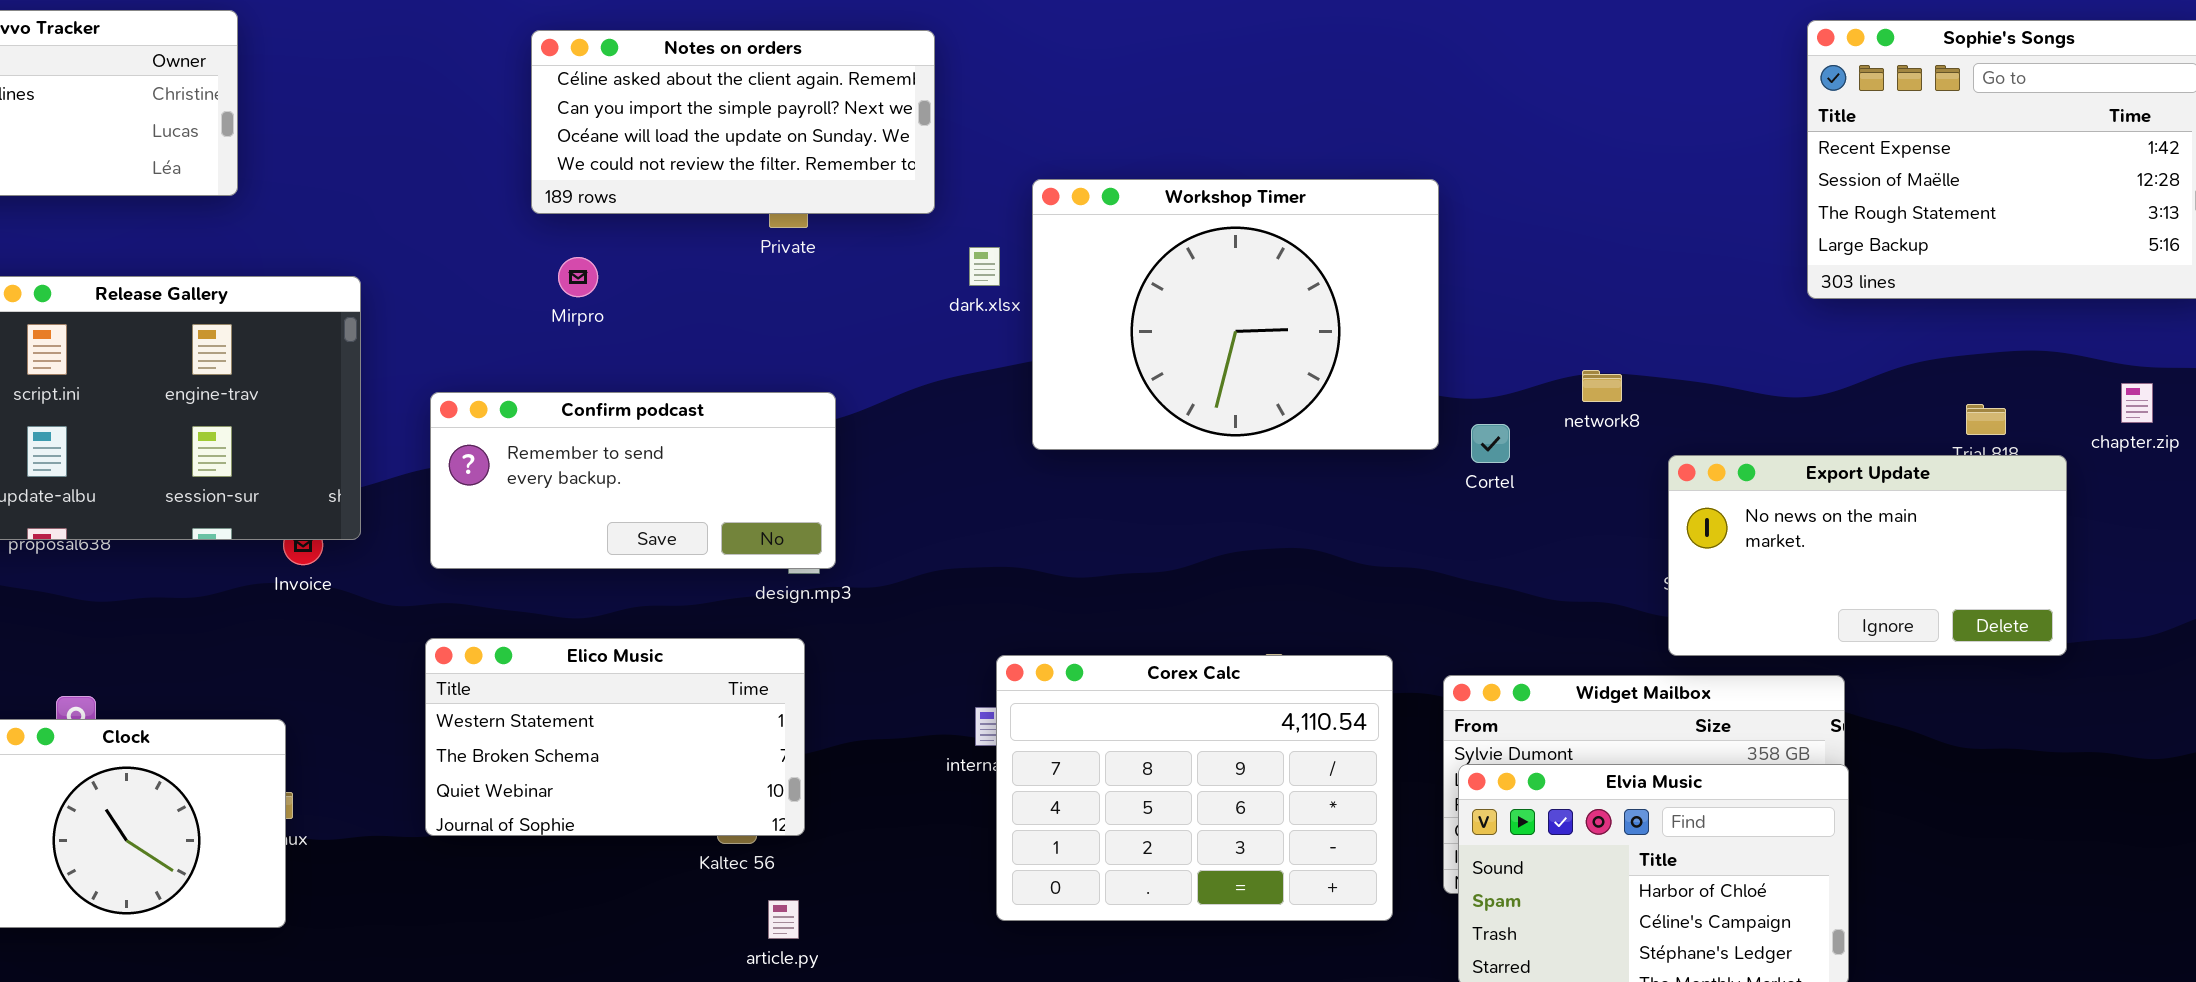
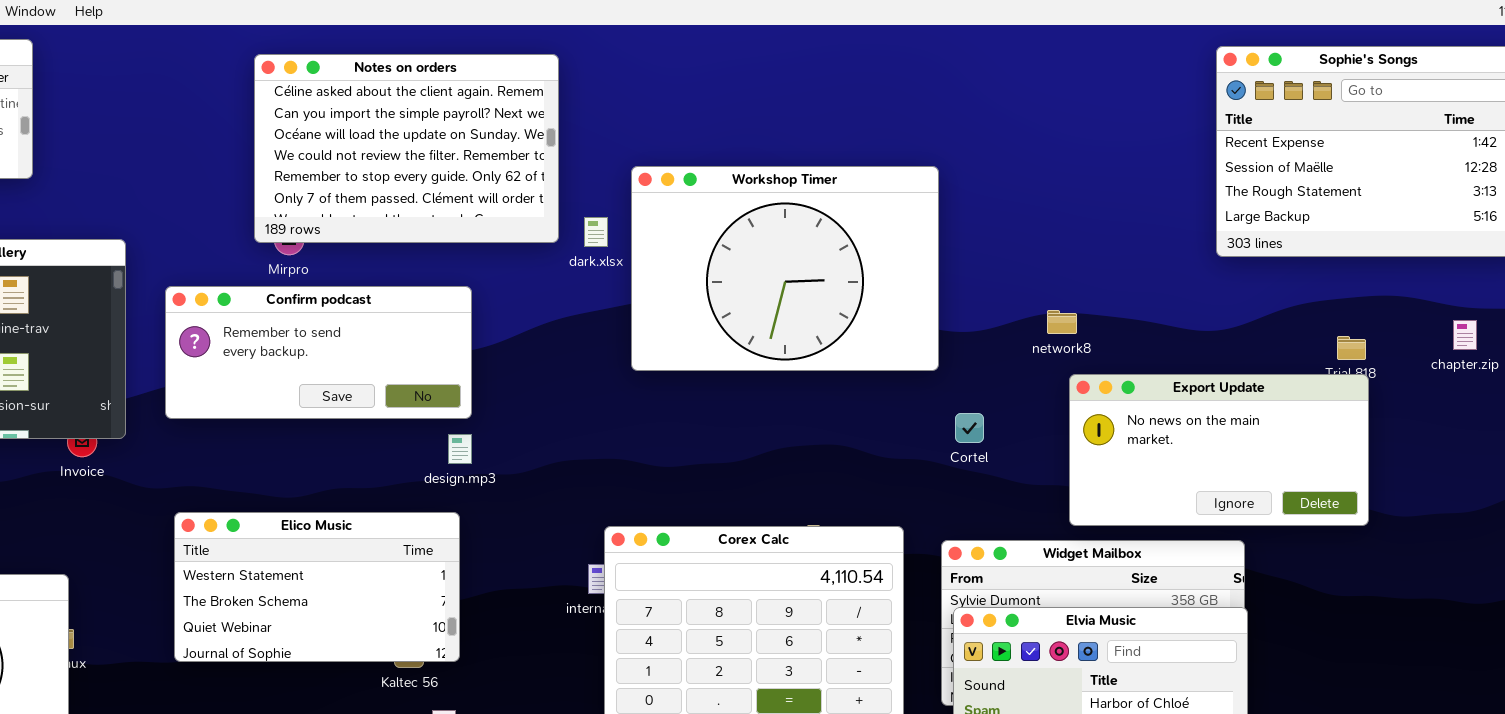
Notes on orders: [531,30,935,214] -> [254,54,559,243], resized
Confirm podcast: [430,392,836,569] -> [165,286,472,419], moved
Cortel: [1471,424,1510,463] -> [955,413,984,443], moved
Export Update: [1668,455,2067,656] -> [1069,374,1369,526], moved

